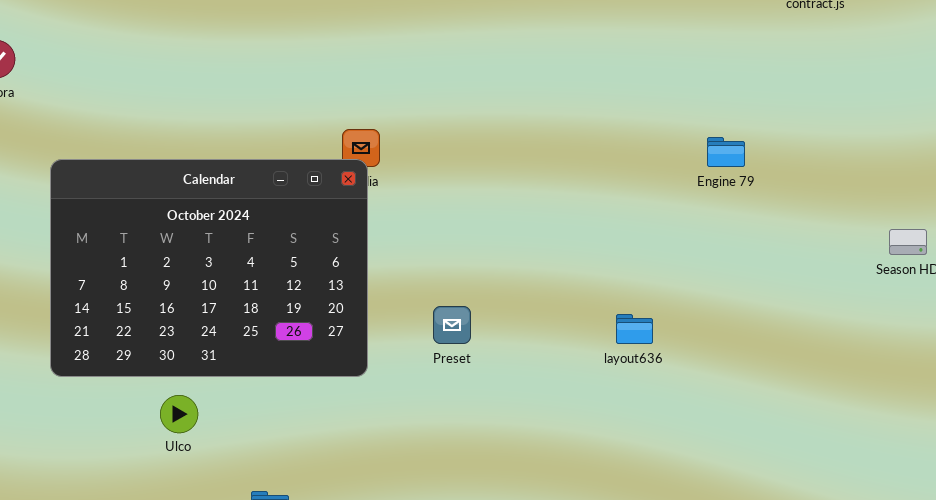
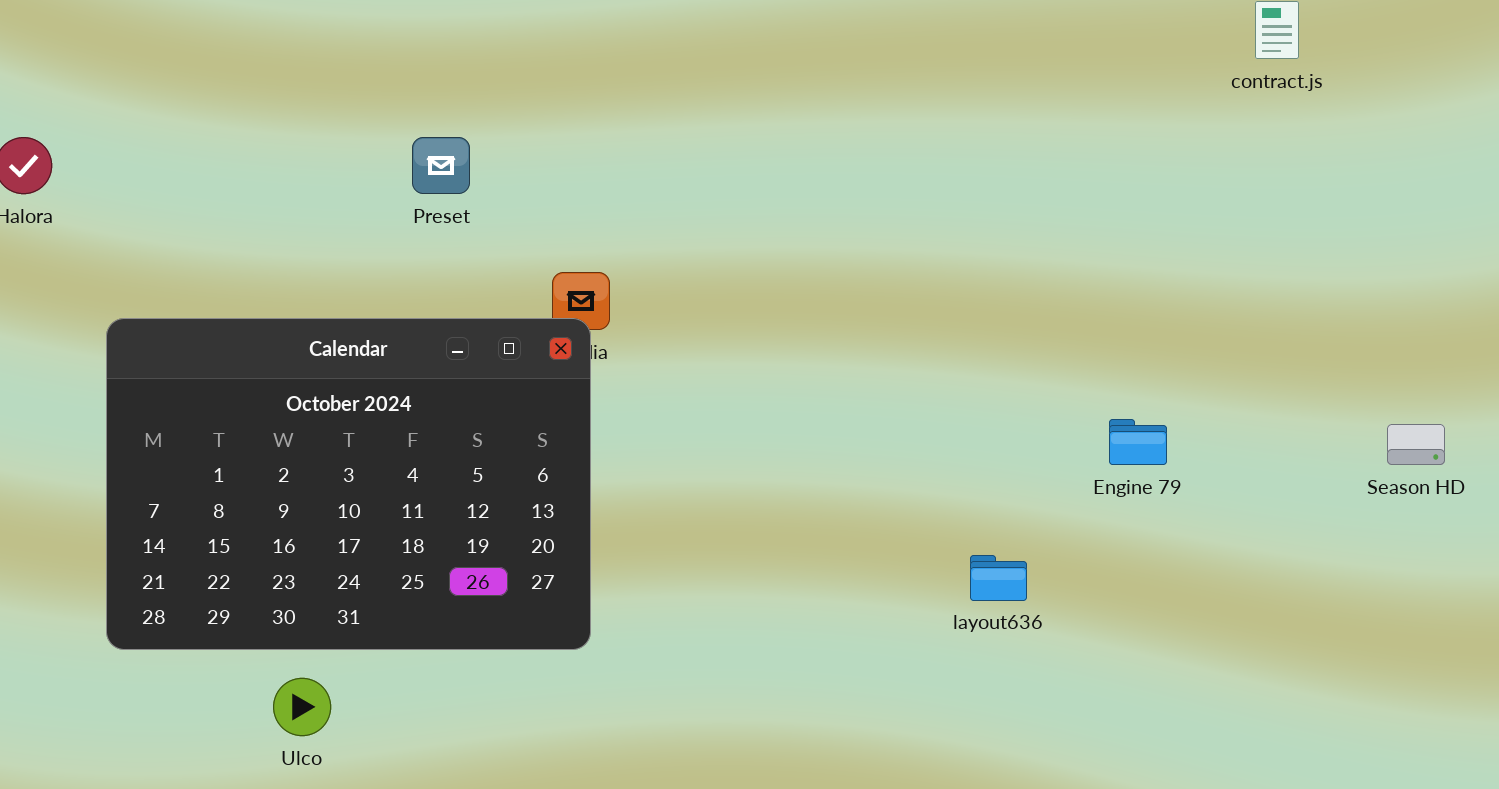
Engine 79: [707,137,745,167] -> [1109,419,1167,465], moved
Preset: [433,306,471,344] -> [412,137,470,194], moved

